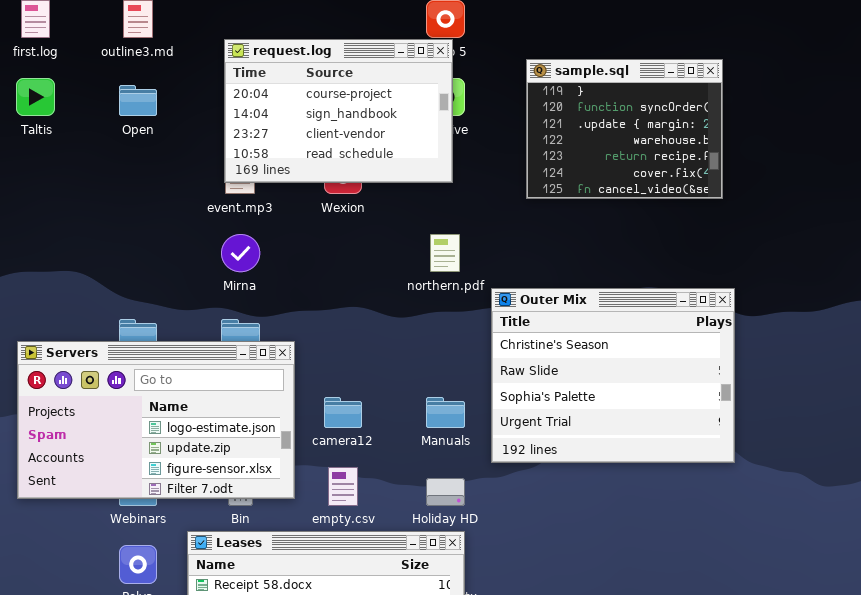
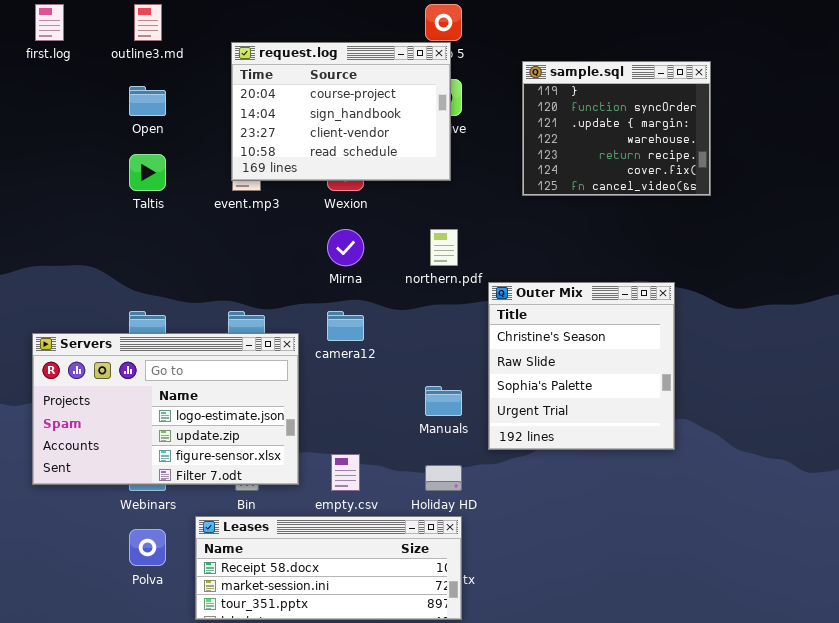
Taltis: [16,78,55,116] -> [129,154,166,191], moved
Mirna: [221,234,260,272] -> [327,229,364,266], moved
Outer Mix: [491,288,735,463] -> [488,282,675,450], resized
camera12: [324,397,362,428] -> [327,311,364,341], moved

